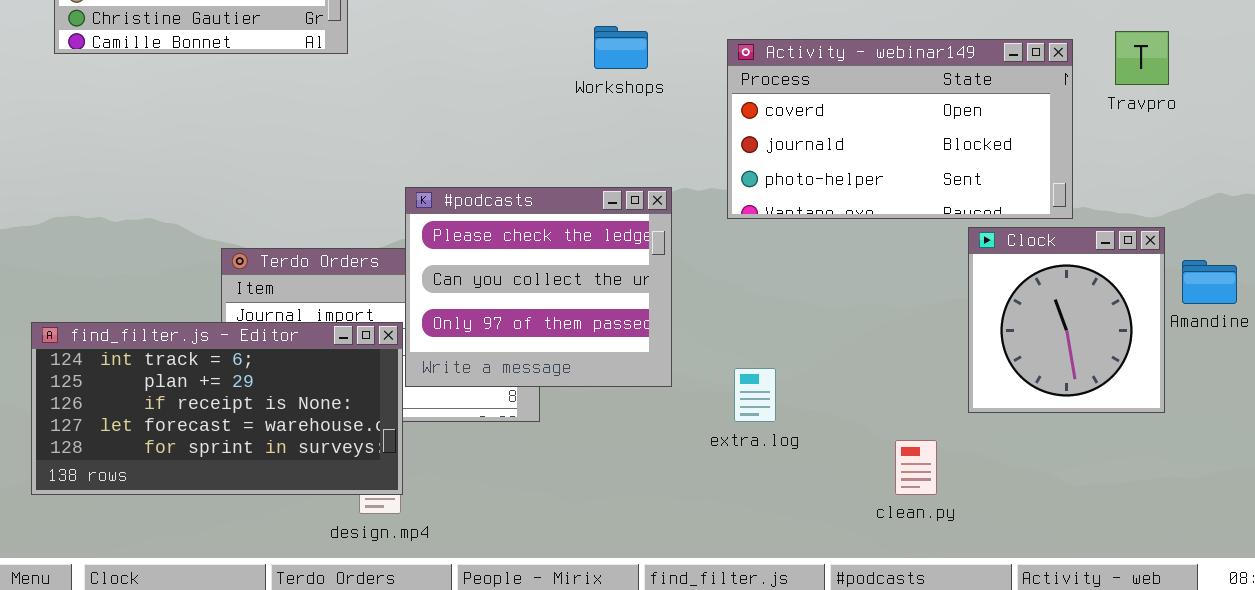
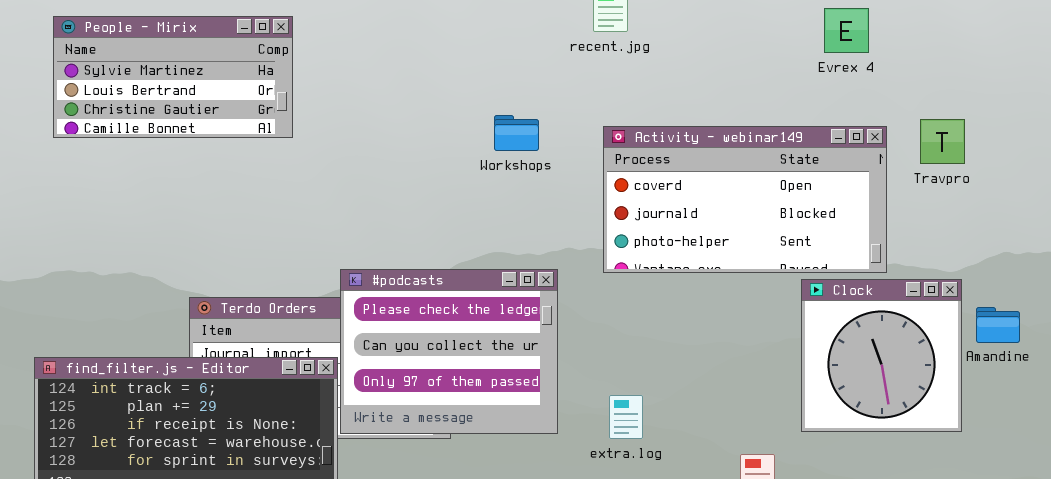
#podcasts: [405,187,672,387] -> [340,269,558,434], moved

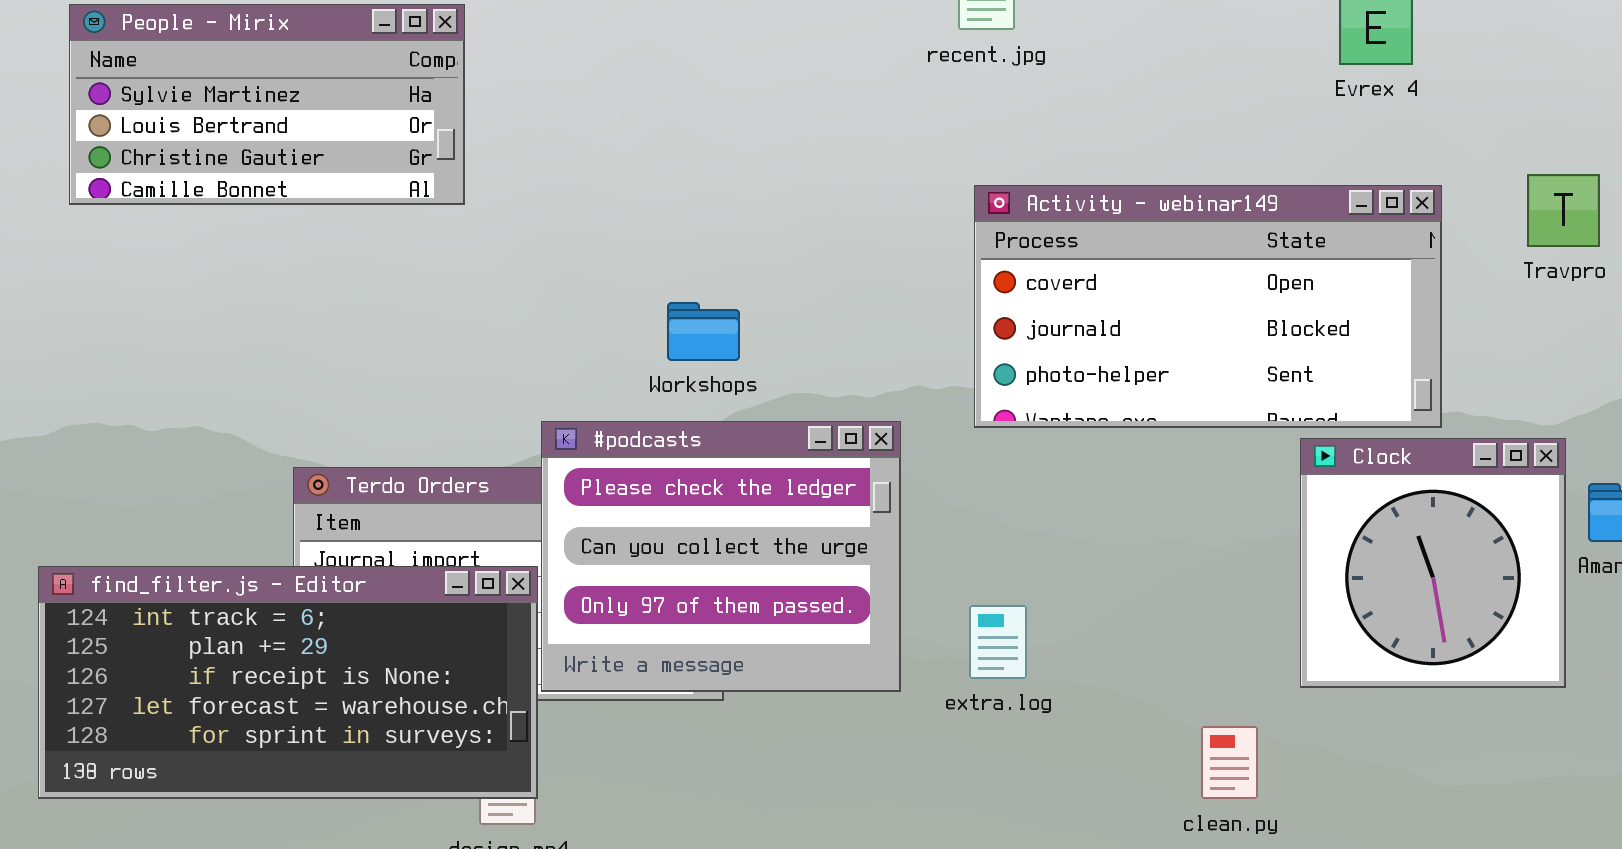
Workshops: [494,115,539,151] -> [667,302,740,361], moved
Travpro: [920,119,965,164] -> [1527,174,1600,247], moved
extra.log: [609,395,643,439] -> [969,605,1027,679], moved

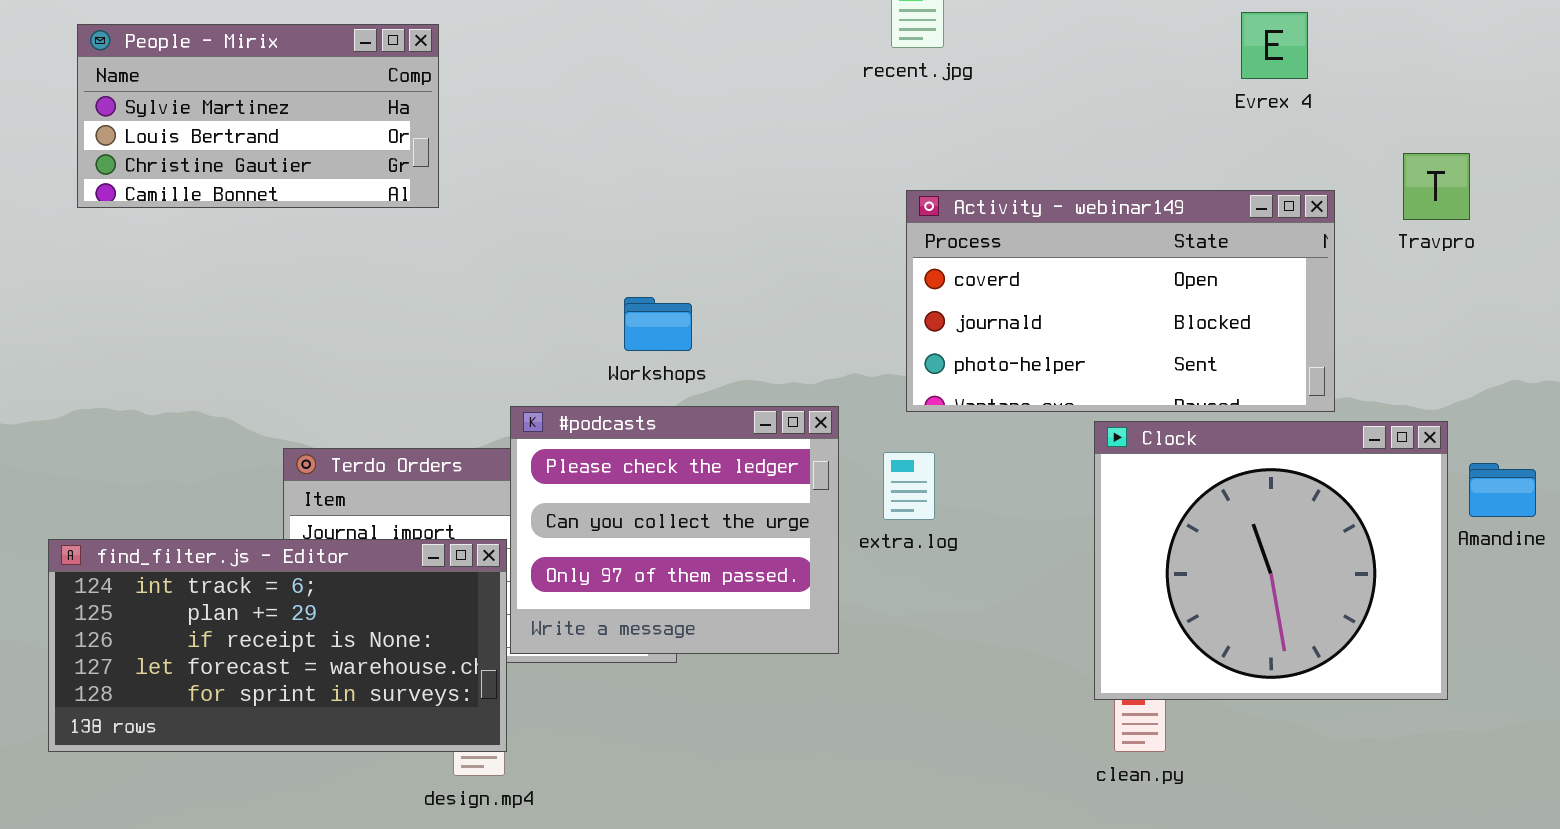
Travpro: [1527,174,1600,247] -> [1403,153,1470,220], moved
Clock: [1300,438,1566,688] -> [1094,421,1448,700], resized
extra.log: [969,605,1027,679] -> [883,452,935,520], moved

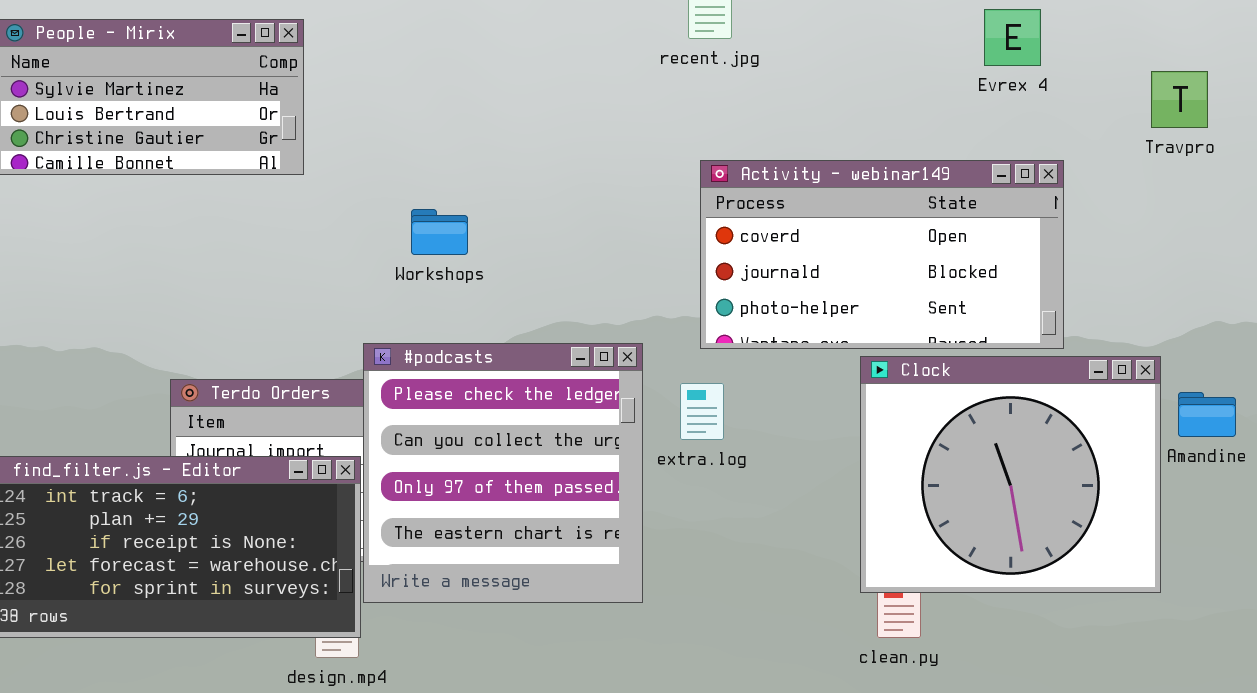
Travpro: [1403,153,1470,220] -> [1151,71,1208,128], moved
Workshops: [624,297,692,351] -> [411,209,468,255], moved
#podcasts: [510,406,839,654] -> [363,343,643,603], resized

